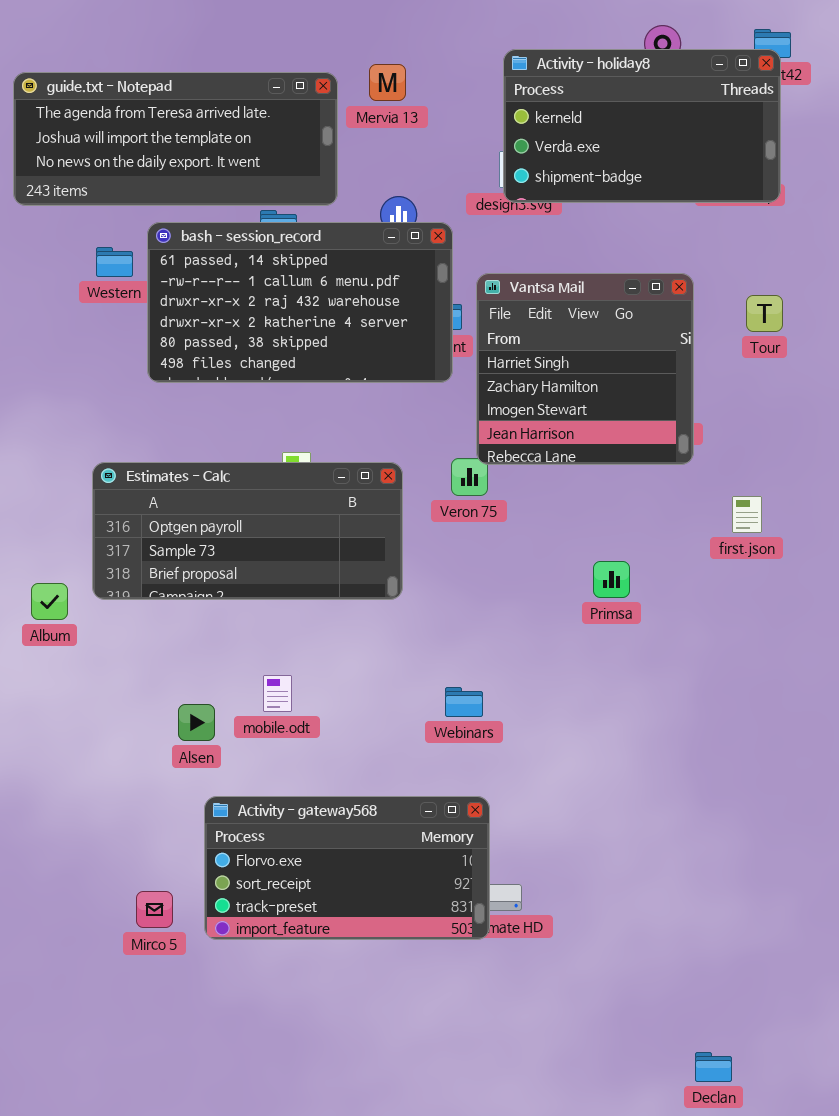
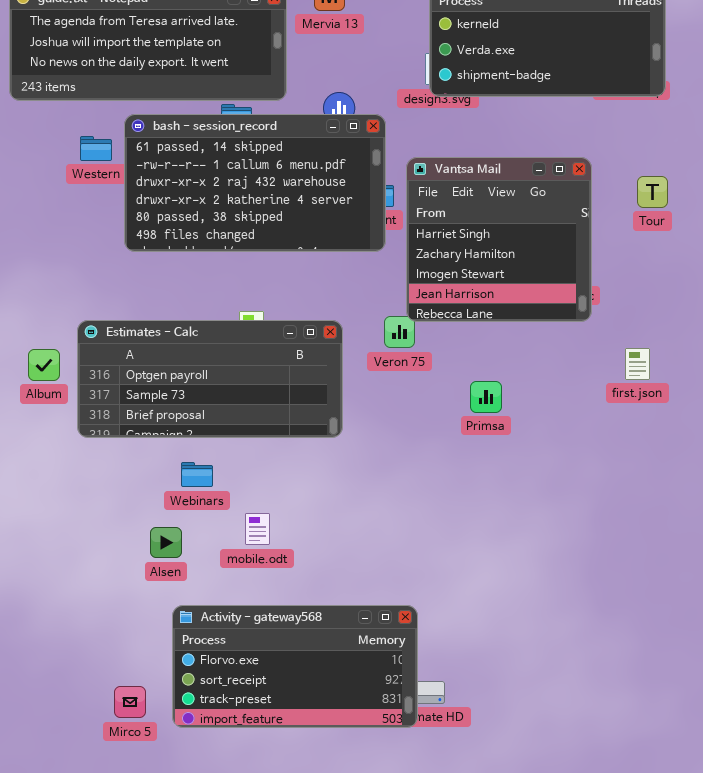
Primsa: [593,561,630,598] -> [470,381,502,413], moved
Album: [31,583,68,620] -> [28,349,60,381], moved
mobile.odt: [263,675,292,712] -> [245,513,270,545], moved
Webinars: [445,687,483,717] -> [181,462,213,487], moved

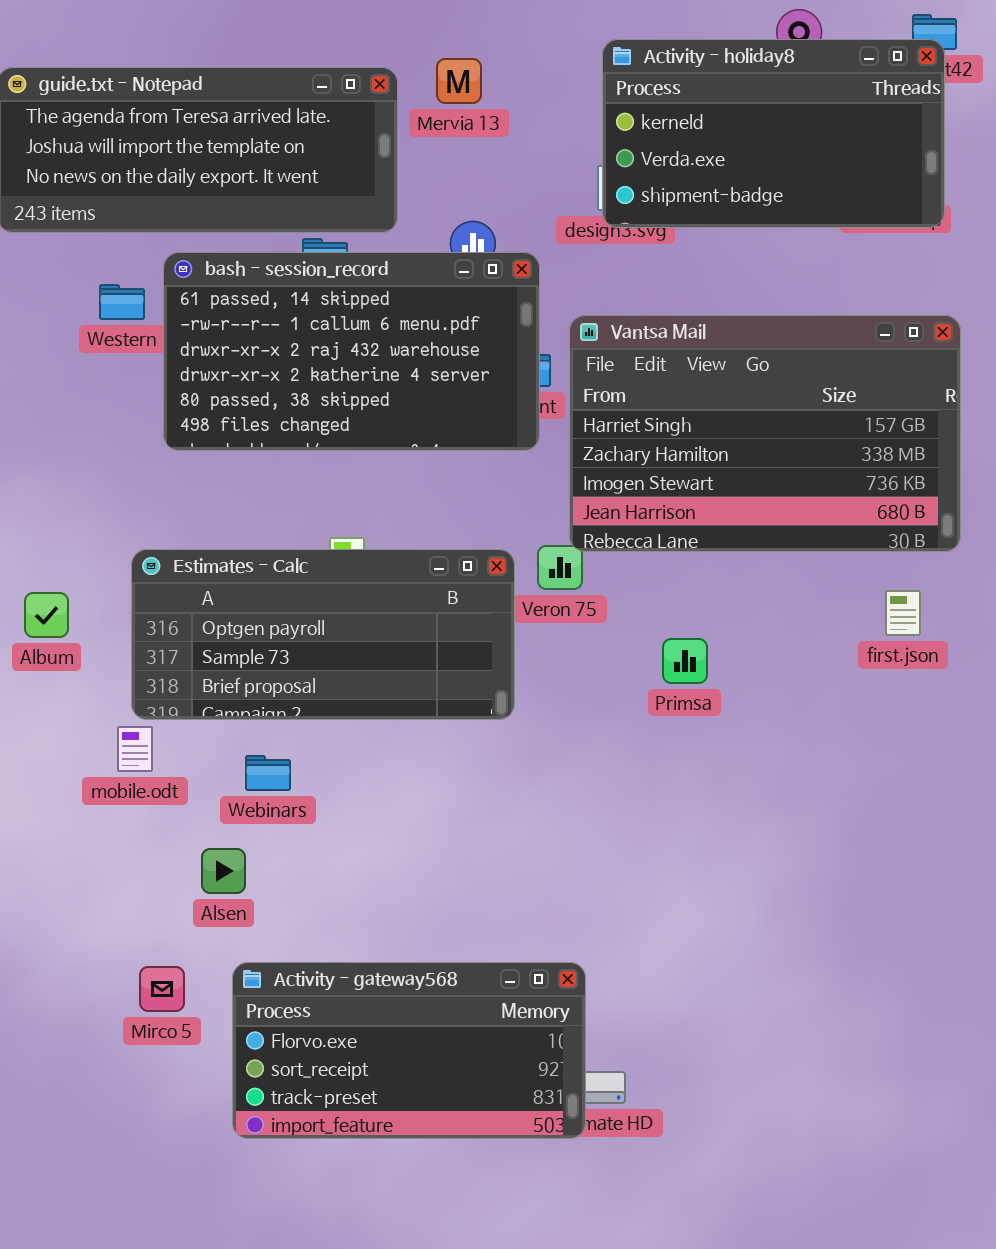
Vantsa Mail: [406,157,592,322] -> [569,315,961,552], resized
Estimates - Calc: [77,320,343,438] -> [131,549,515,720], moved
mobile.odt: [245,513,270,545] -> [117,726,153,772], moved
Mirco 5: [114,686,146,718] -> [139,966,185,1012], moved

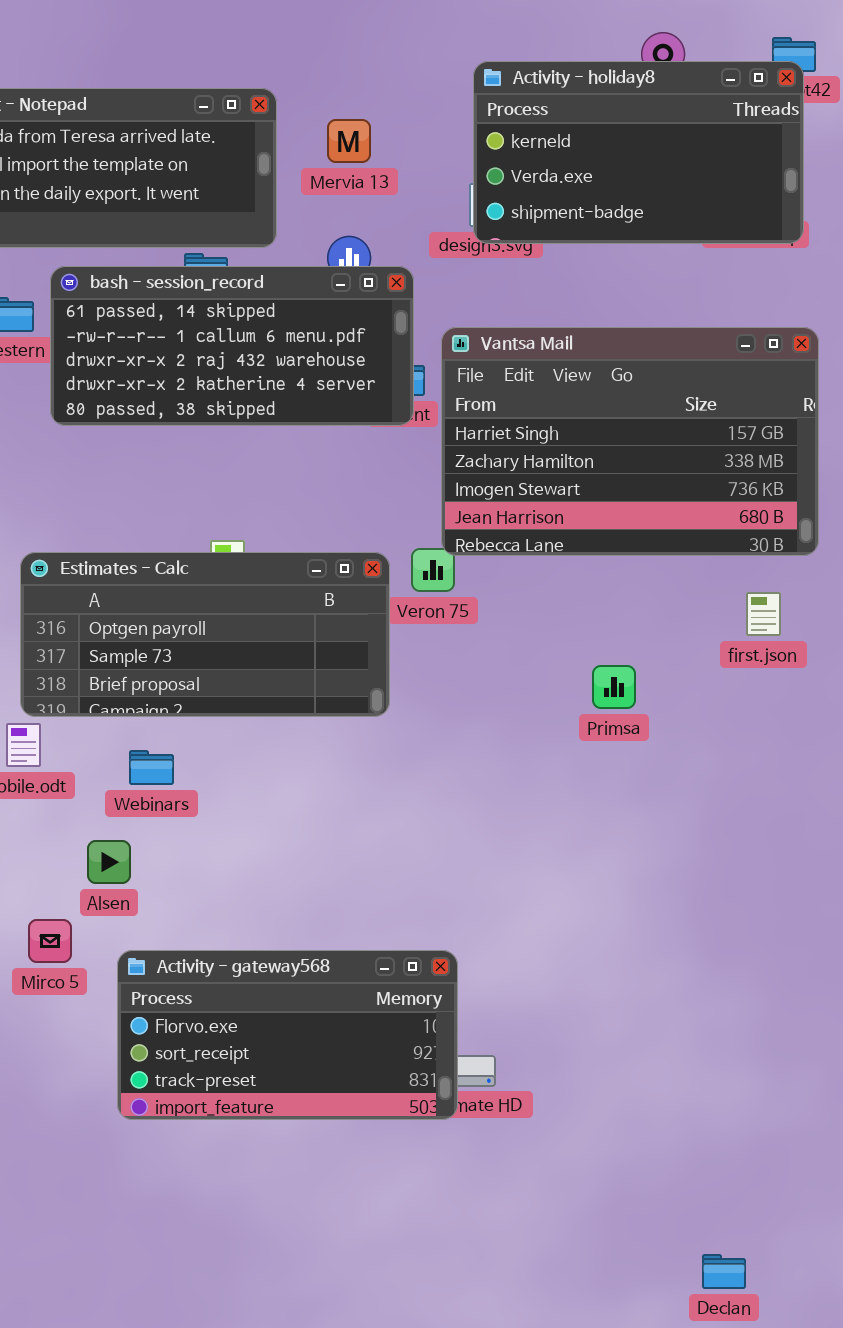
Mervia 13: [436,58,482,104] -> [327,119,371,163], moved
bash - session_record: [163,252,540,451] -> [50,266,414,426], resized
Primsa: [662,638,708,684] -> [592,665,636,709], moved
Mirco 5: [139,966,185,1012] -> [28,919,72,963], moved

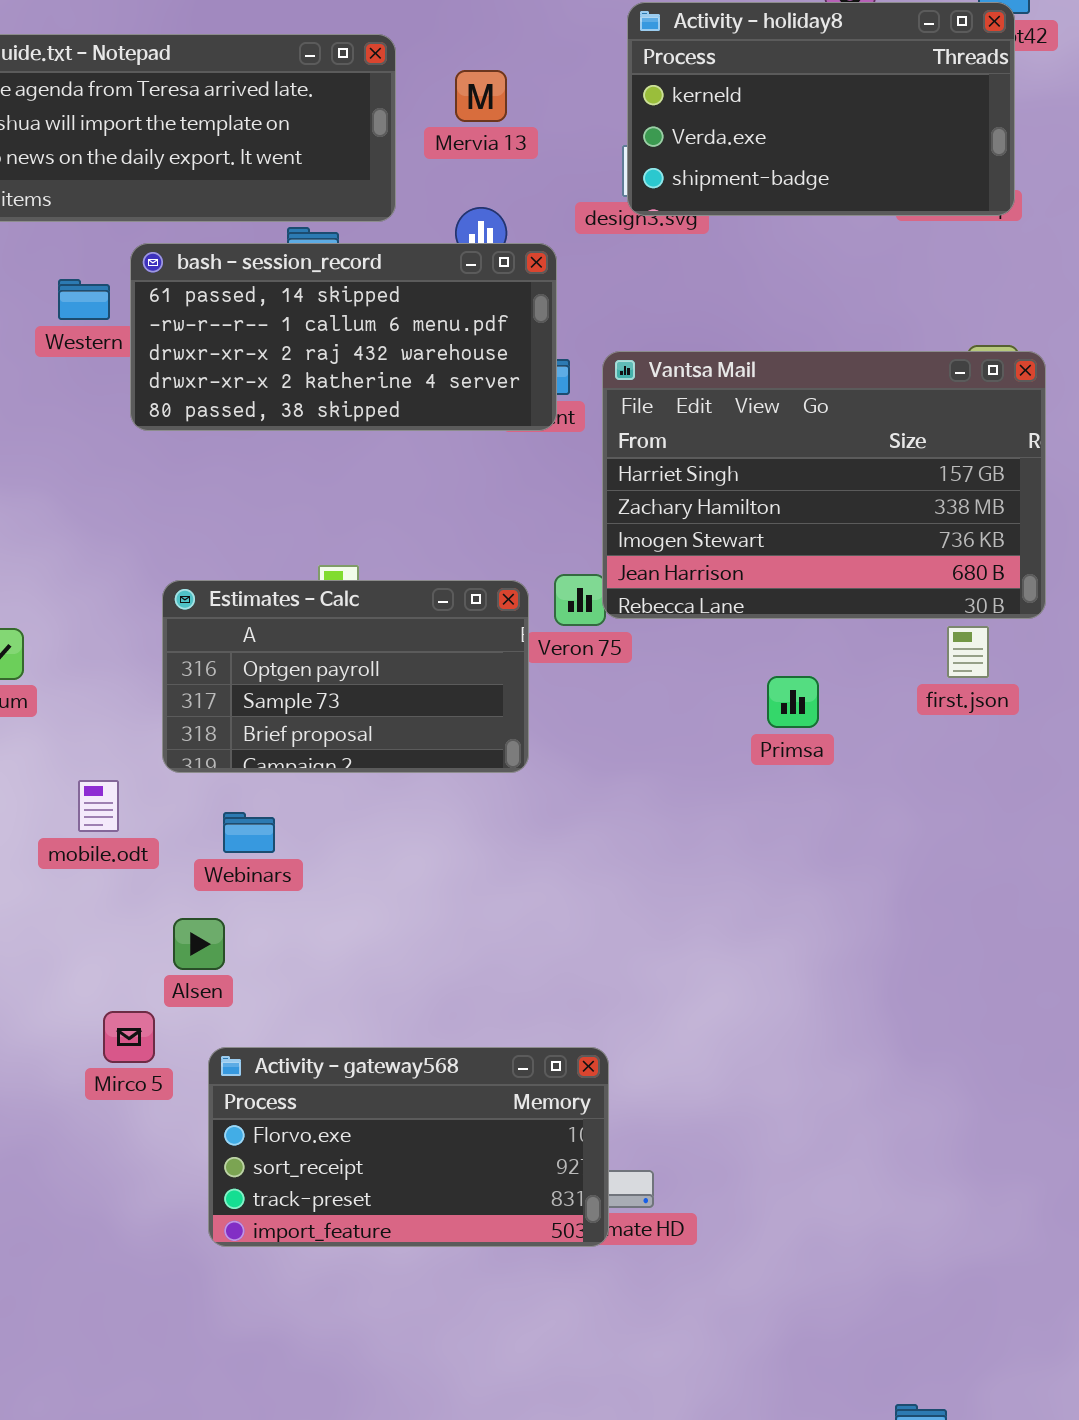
Vantsa Mail: [441,327,819,556] -> [602,351,1046,619], moved
Estimates - Calc: [20,552,390,717] -> [162,580,529,773], resized
Primsa: [592,665,636,709] -> [767,676,819,728], moved

